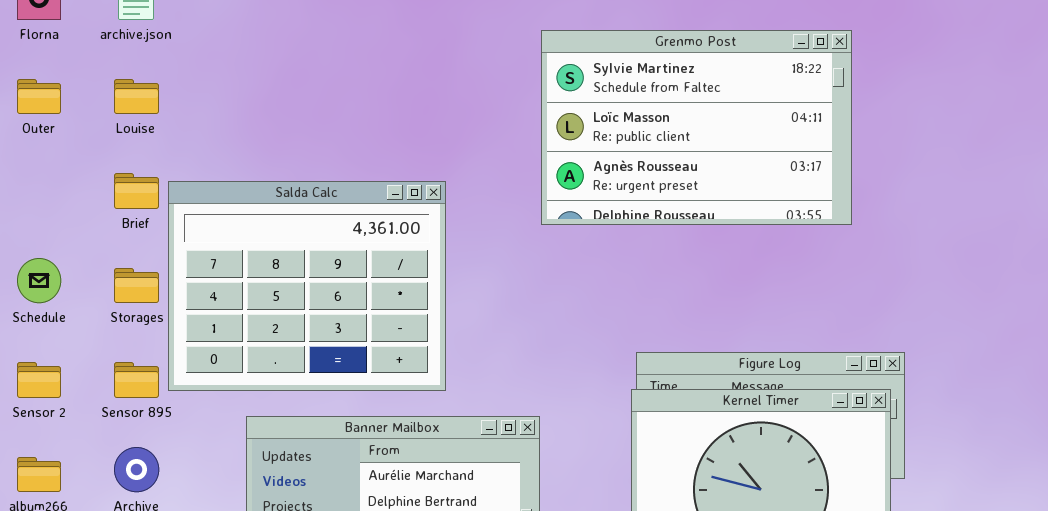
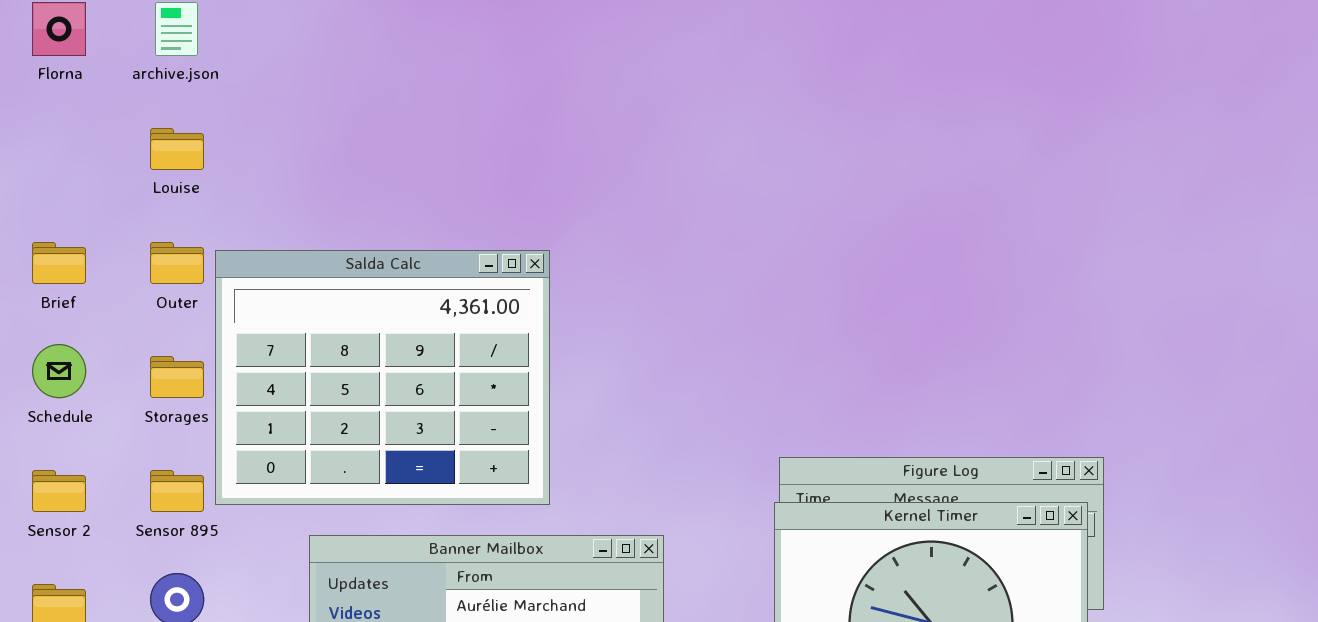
Grenmo Post: [541,30,852,225] -> none, closed
Outer: [17,79,61,114] -> [150,242,204,284], moved
Brief: [114,173,159,209] -> [32,242,86,284], moved

